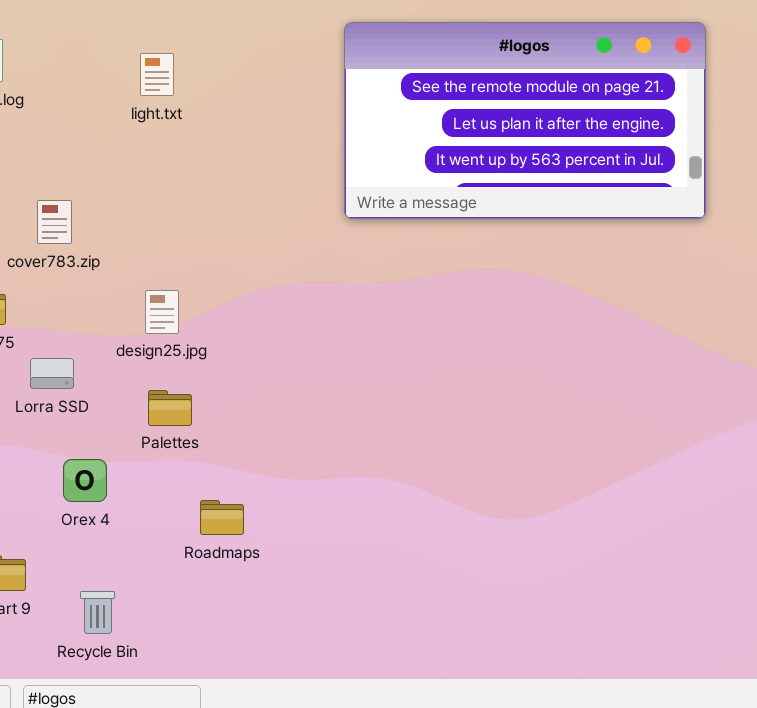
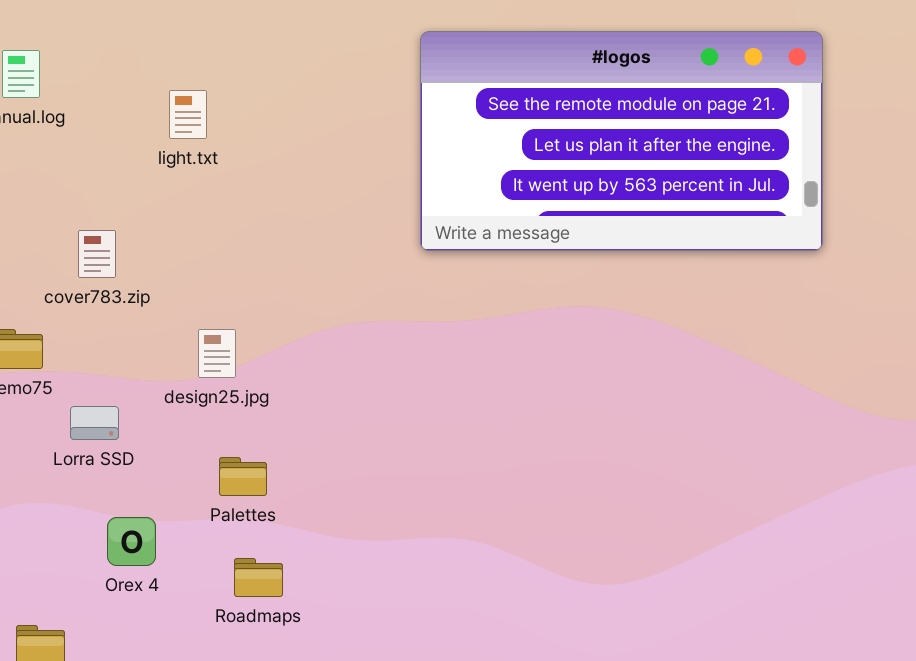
light.txt: [140,53,174,96] -> [169,90,207,139], moved
Palettes: [148,390,192,426] -> [219,457,267,496], moved
Roadmaps: [200,500,244,535] -> [234,558,283,597], moved

